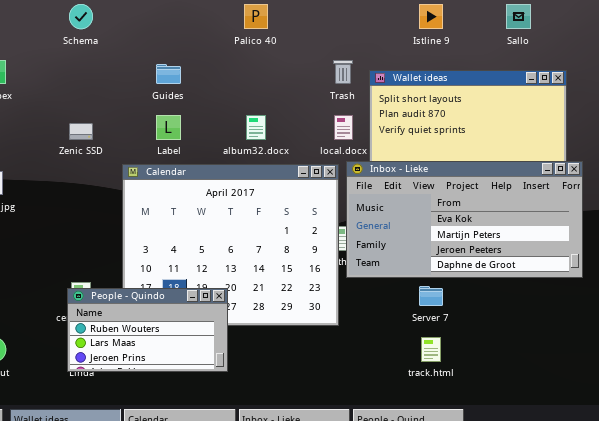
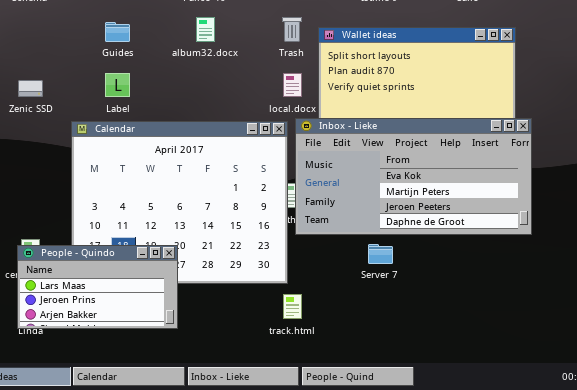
album32.docx: [246,115,266,140] -> [196,17,215,42], moved
People - Quindo: [67,288,228,372] -> [17,245,178,329], scrolled down 1 row
track.html: [421,337,441,362] -> [283,294,302,319], moved

